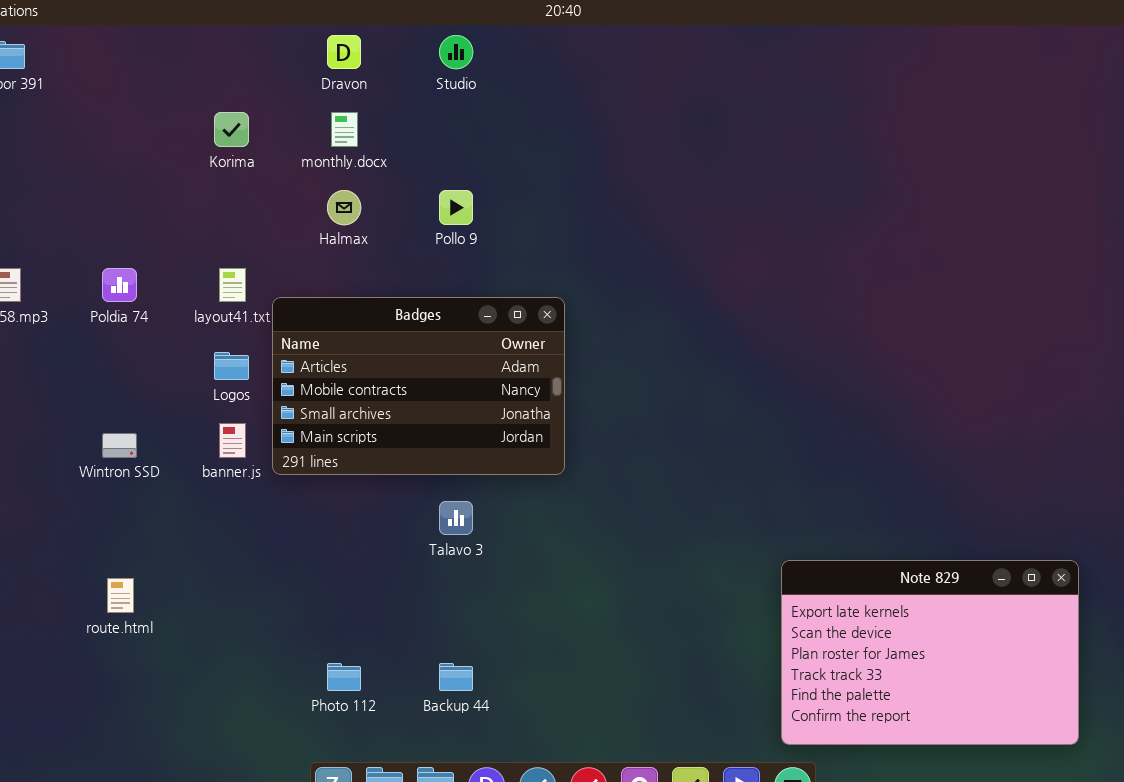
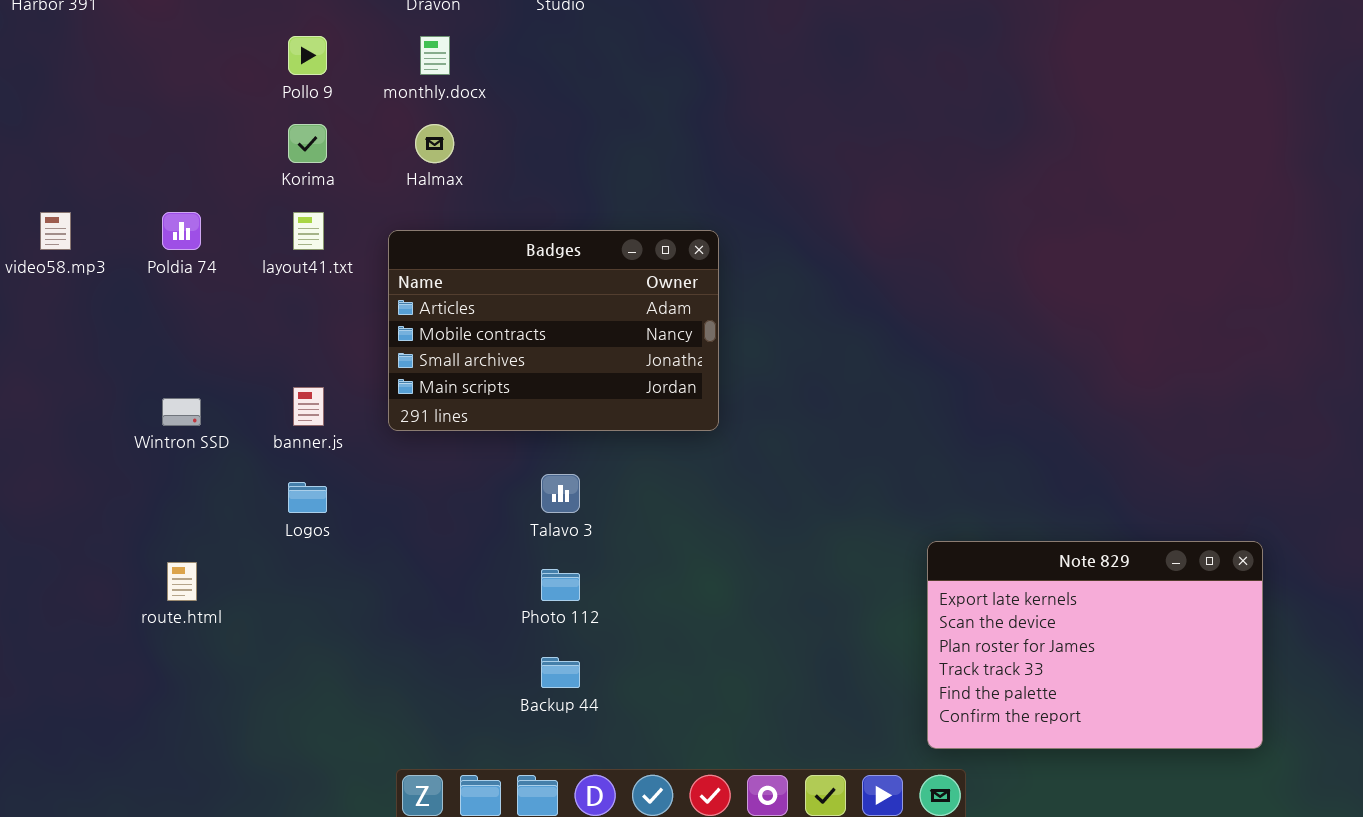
Korima: [214,112,249,147] -> [288,124,327,163], moved
Pollo 9: [439,190,473,225] -> [288,36,327,75], moved
Badges: [272,297,565,475] -> [388,230,719,431], moved
Logos: [214,352,249,380] -> [288,482,327,513], moved
Photo 112: [327,663,361,691] -> [541,569,580,601], moved

